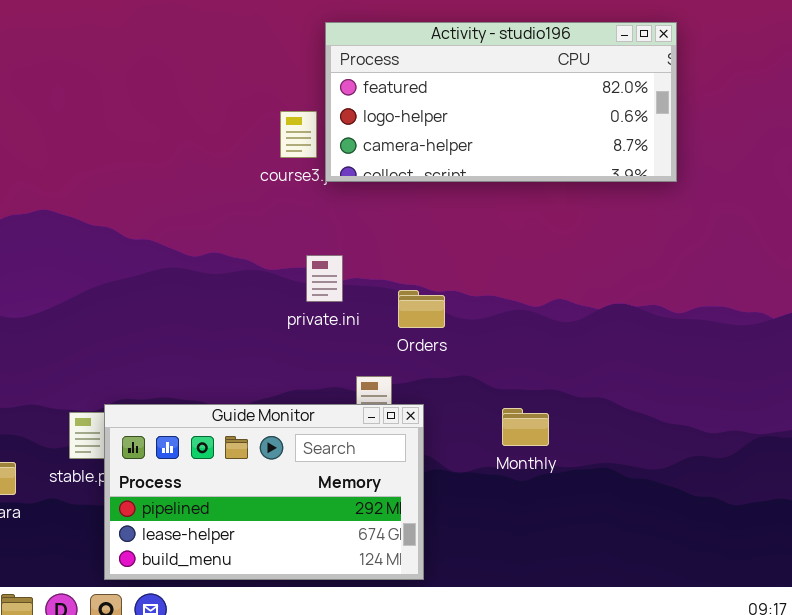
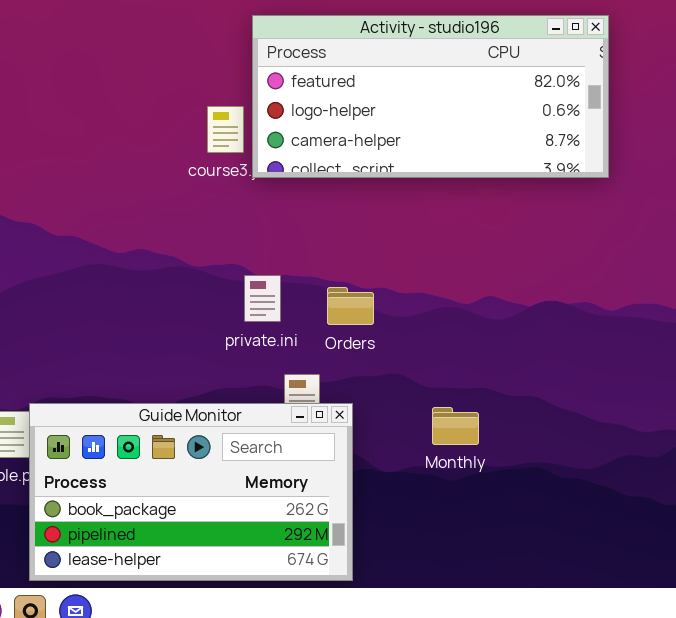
private.ini: [306,255,343,302] -> [244,275,281,322], moved
Guide Monitor: [104,404,424,580] -> [29,403,353,581], scrolled up 1 row

